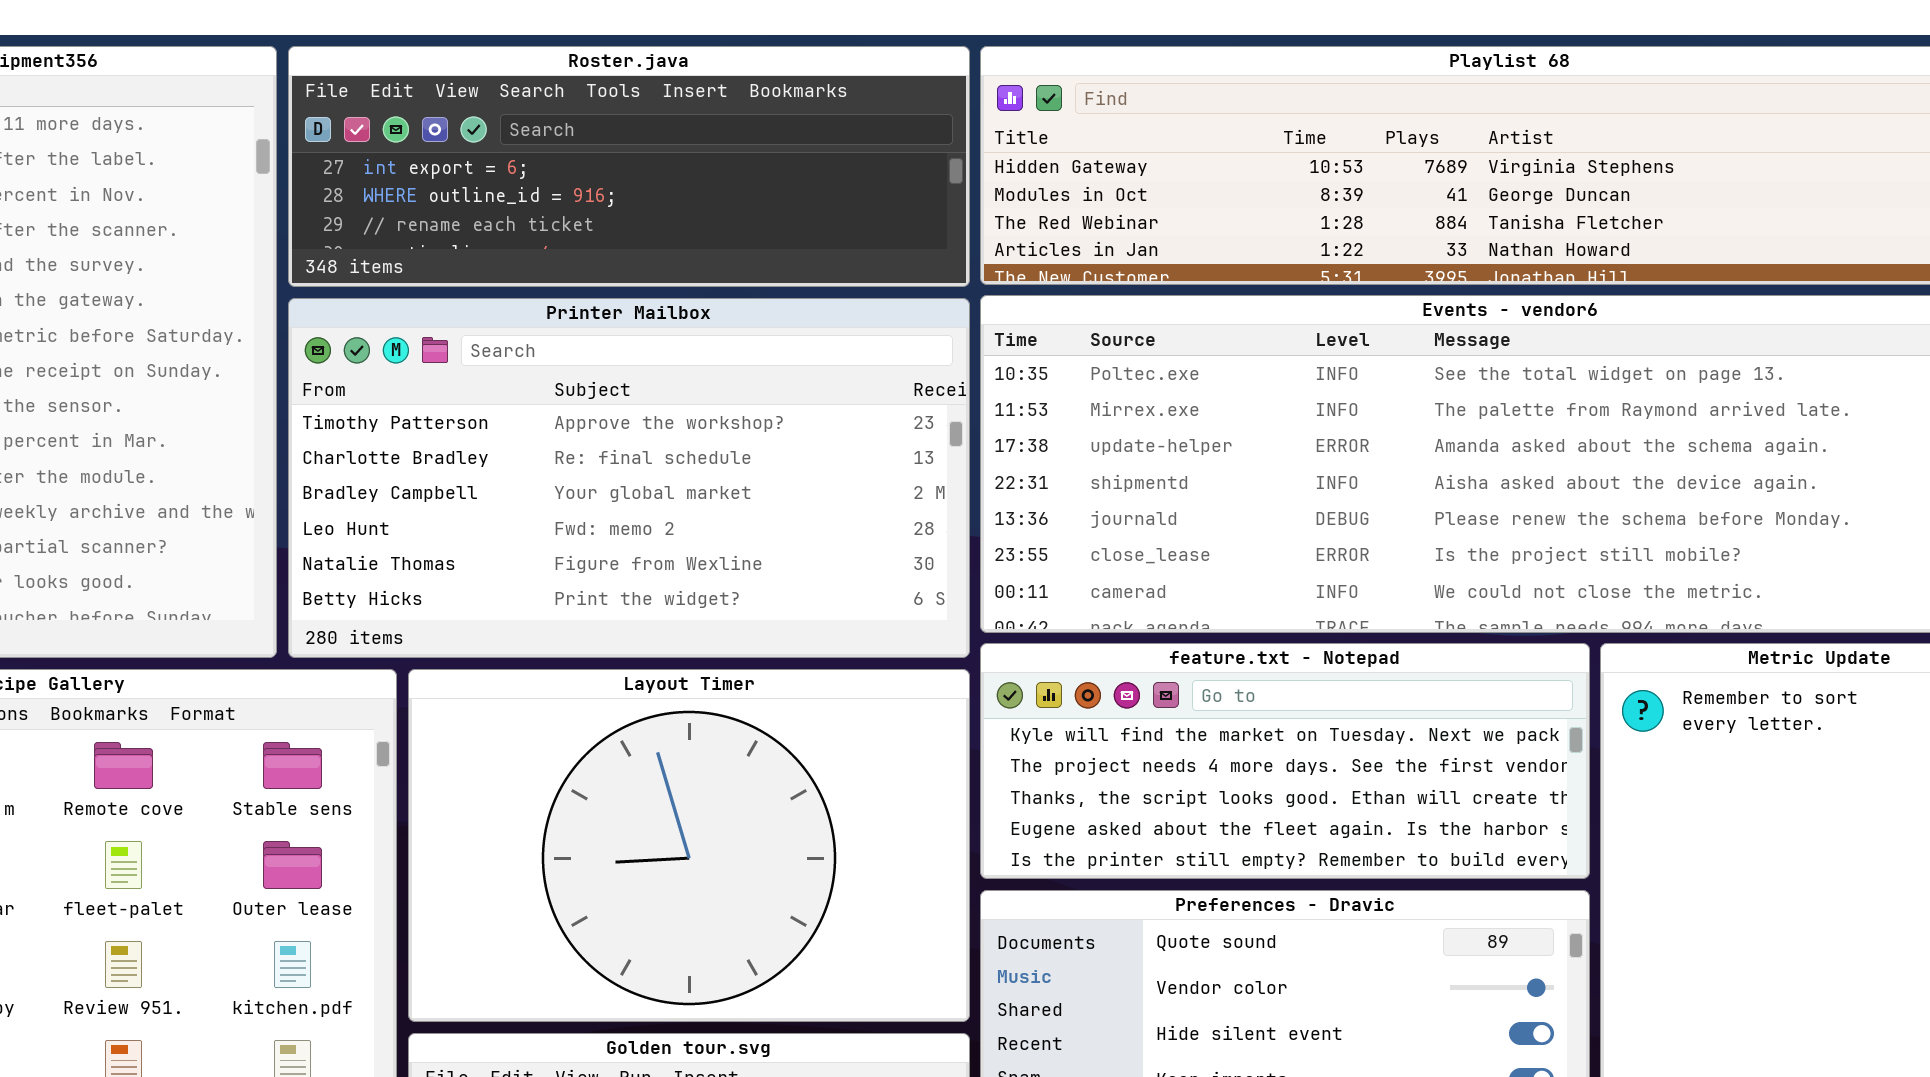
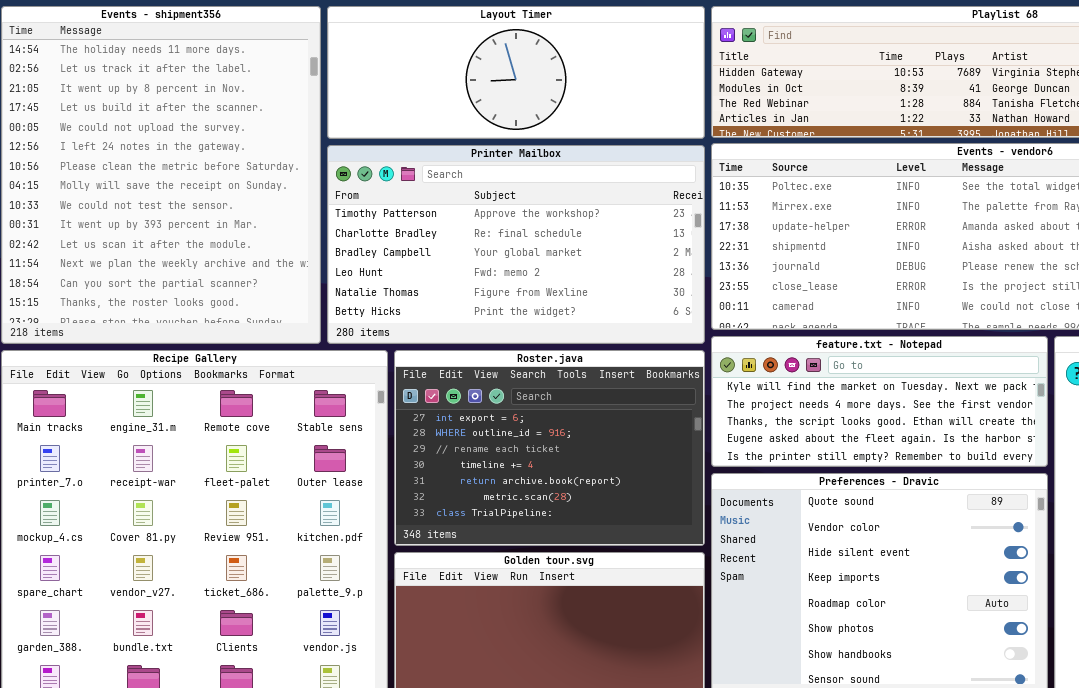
Roster.java: [288,46,970,287] -> [394,350,705,546], moved, resized
Layout Timer: [408,669,970,1022] -> [327,6,705,139], moved, resized

